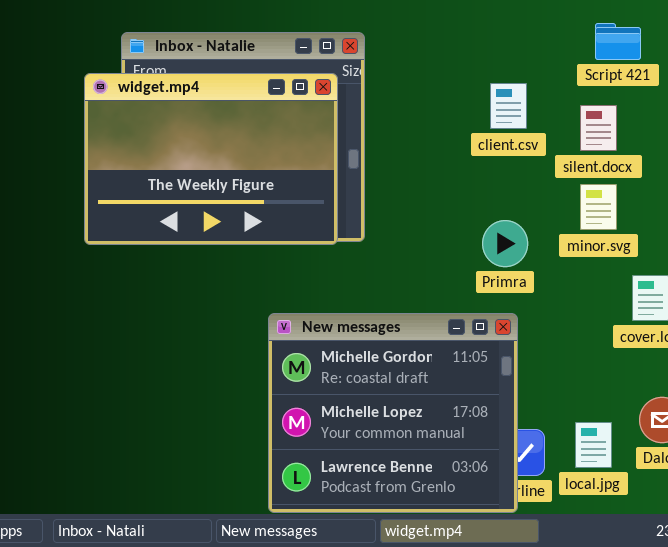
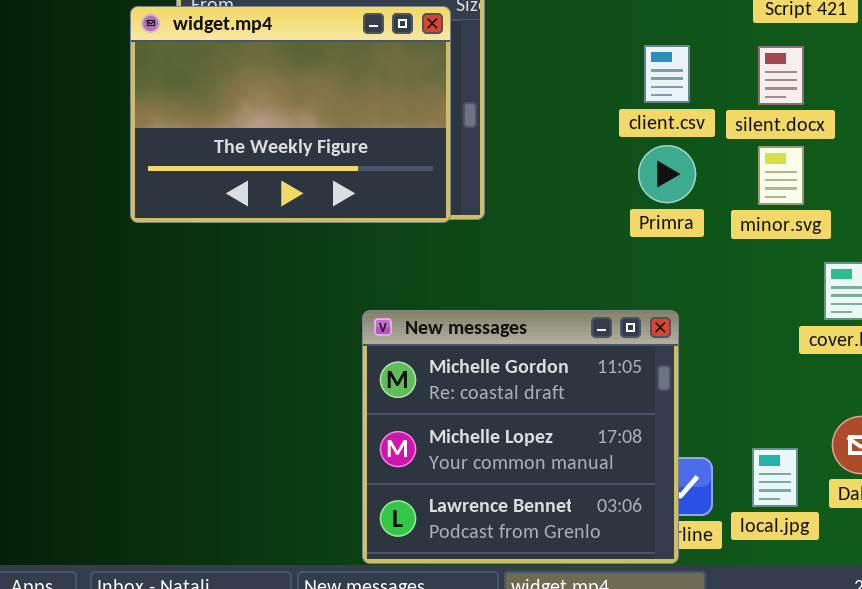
client.csv: [490,83,527,129] -> [644,45,690,103], moved
Primra: [482,220,528,267] -> [638,145,696,203], moved

